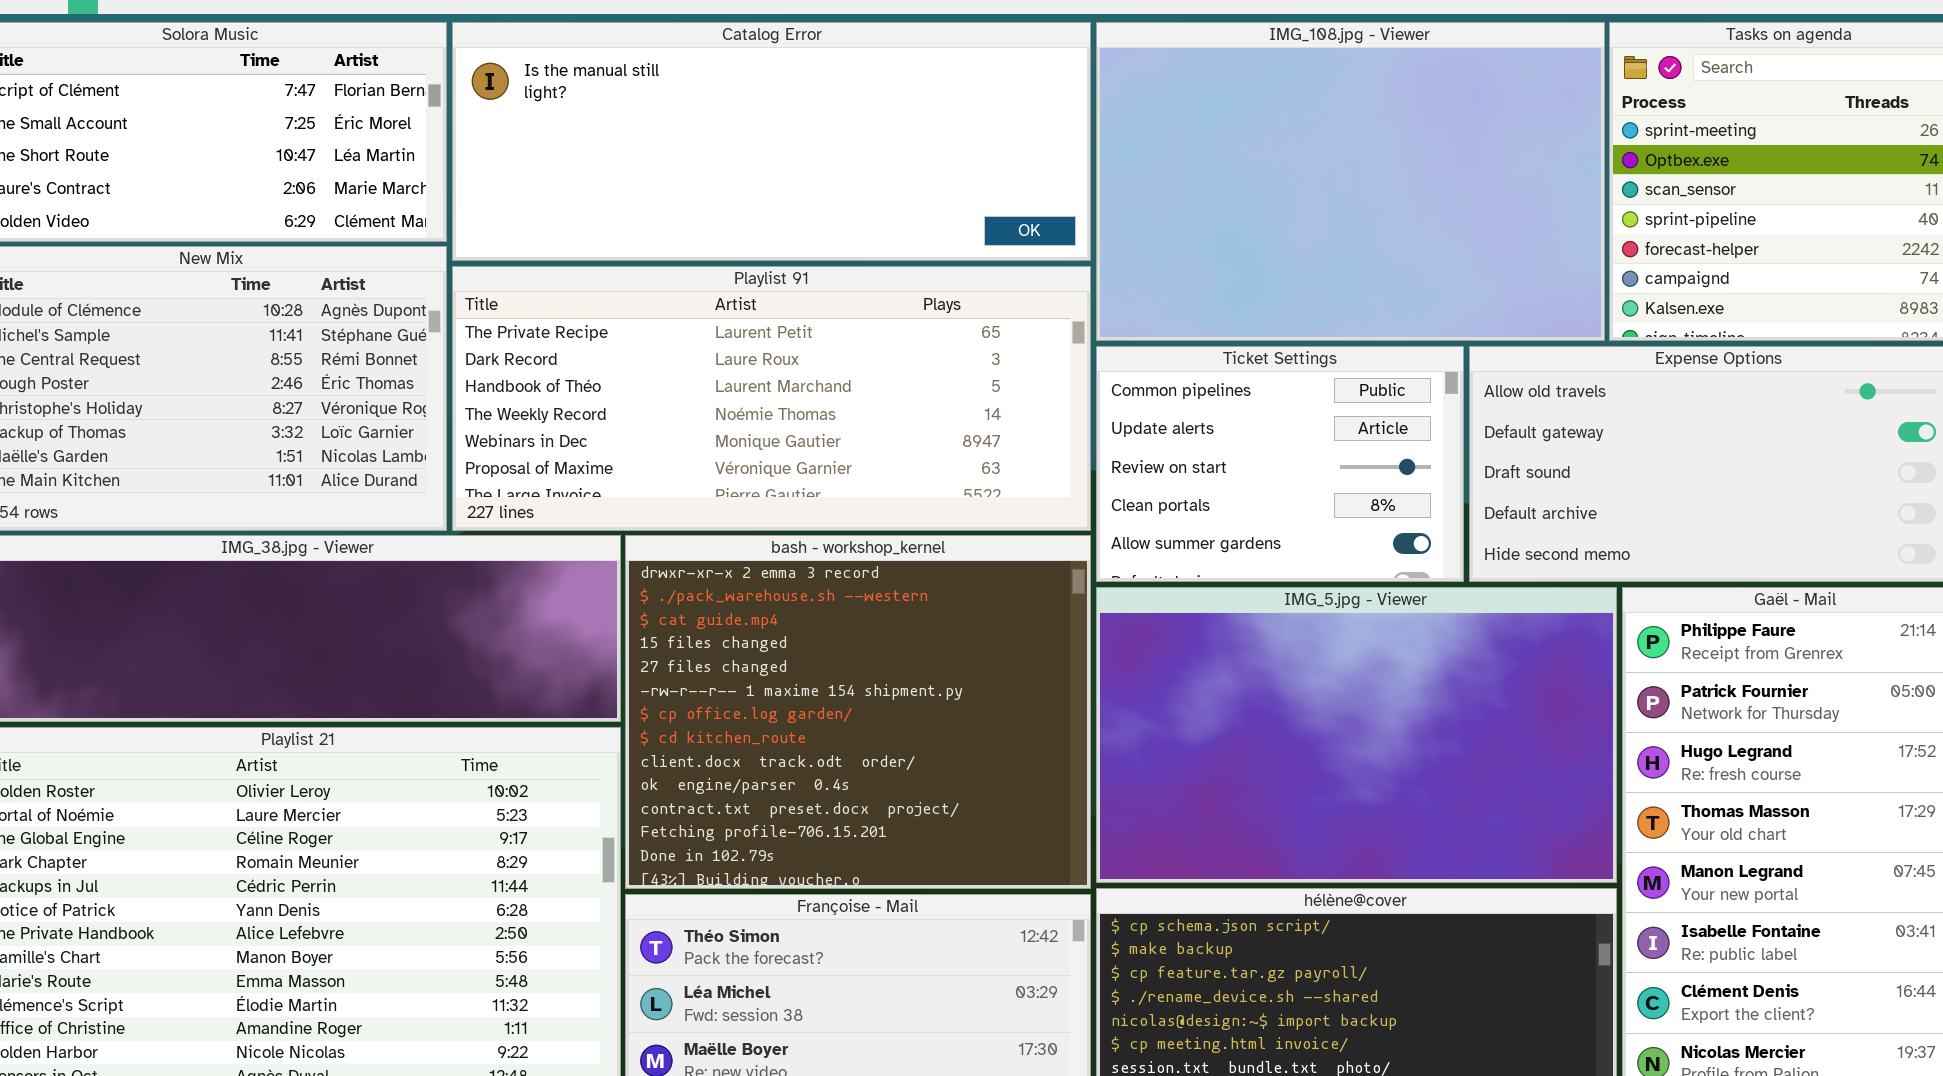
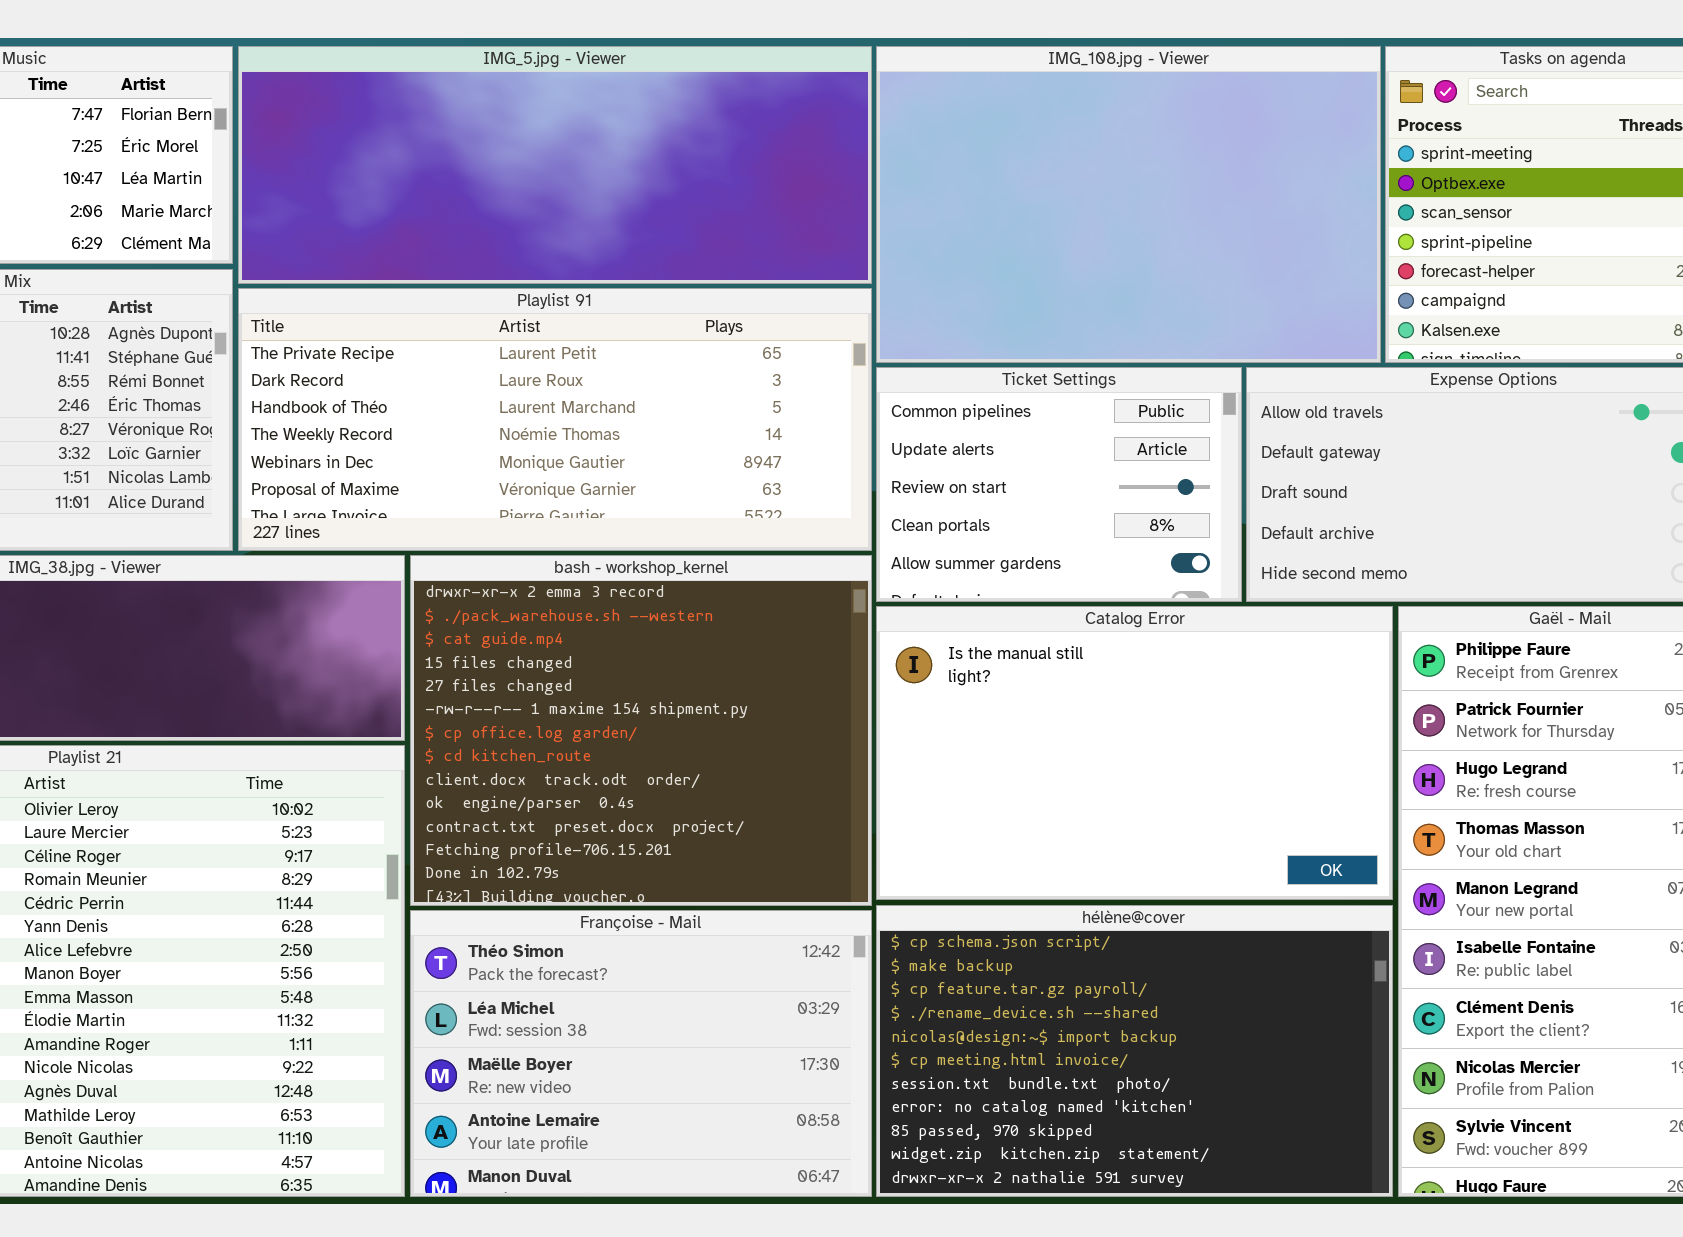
Catalog Error: [452,22,1091,261] -> [876,606,1393,900], moved, resized
IMG_5.jpg - Viewer: [1096,587,1617,883] -> [238,46,872,284], moved, resized

